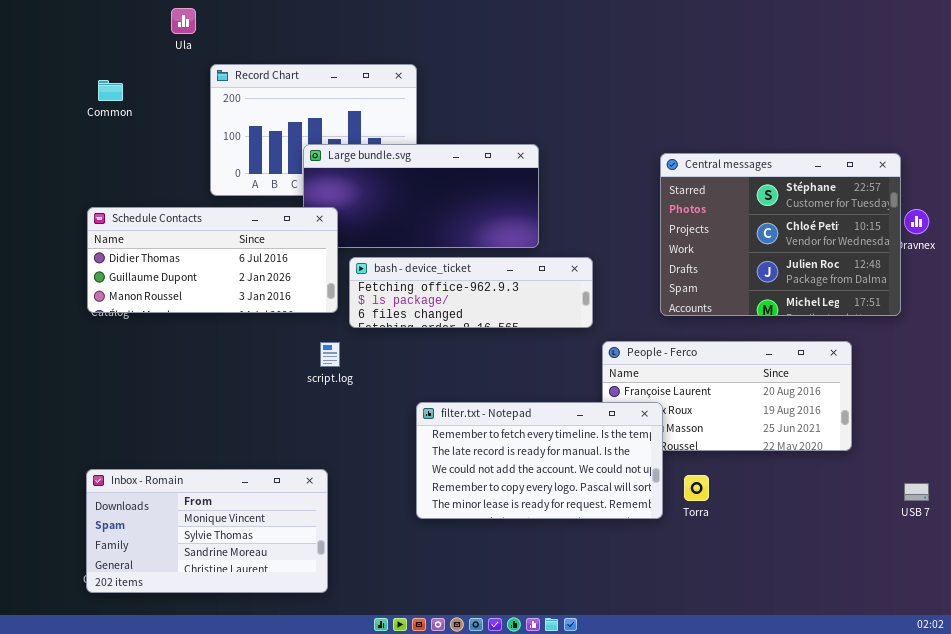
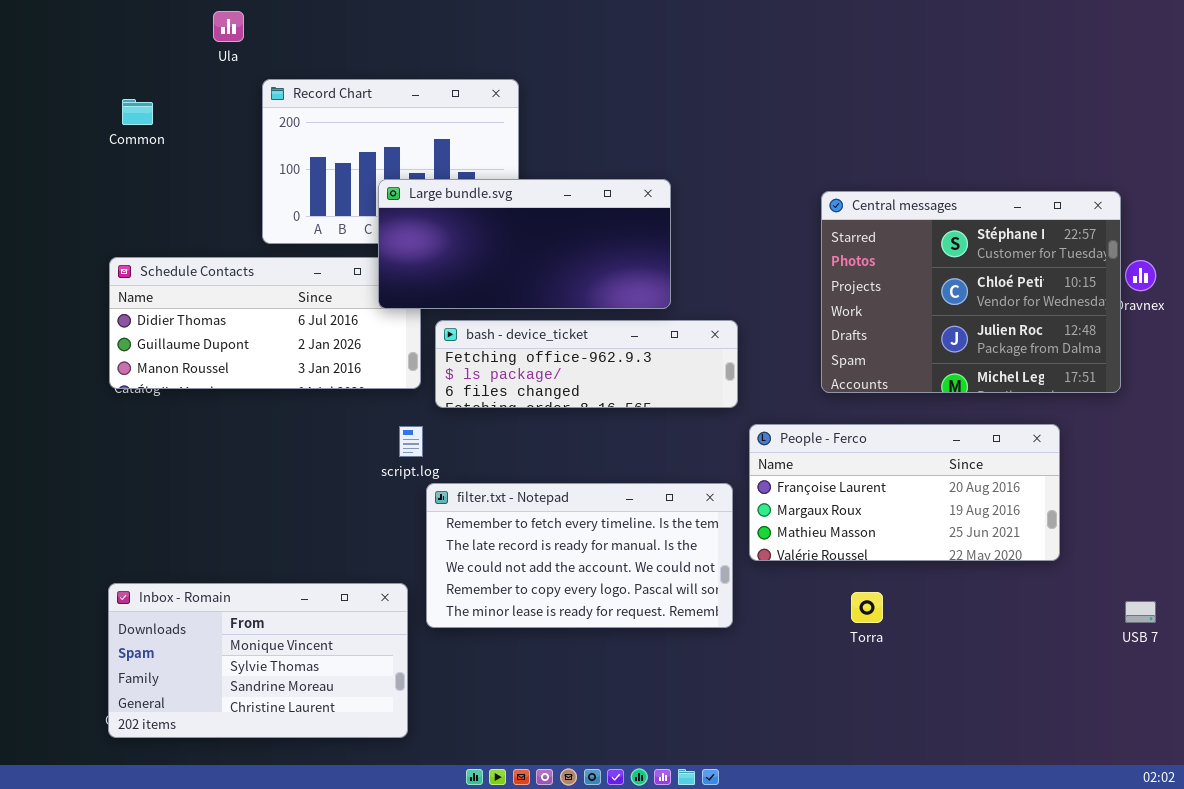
Large bundle.svg: [303,144,539,248] -> [378,179,671,309], raised
filter.txt - Notepad: [416,402,663,519] -> [426,483,733,628], moved

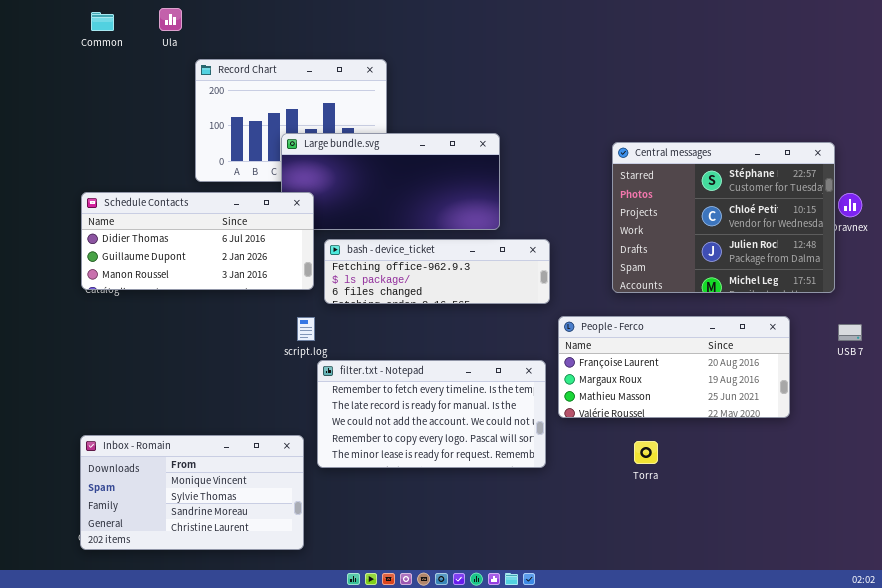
Common: [122,99,153,125] -> [91,12,114,31], moved
Schedule Contacts: [109,257,421,389] -> [81,192,314,290], raised
USB 7: [1125,601,1156,623] -> [838,324,862,341], moved

